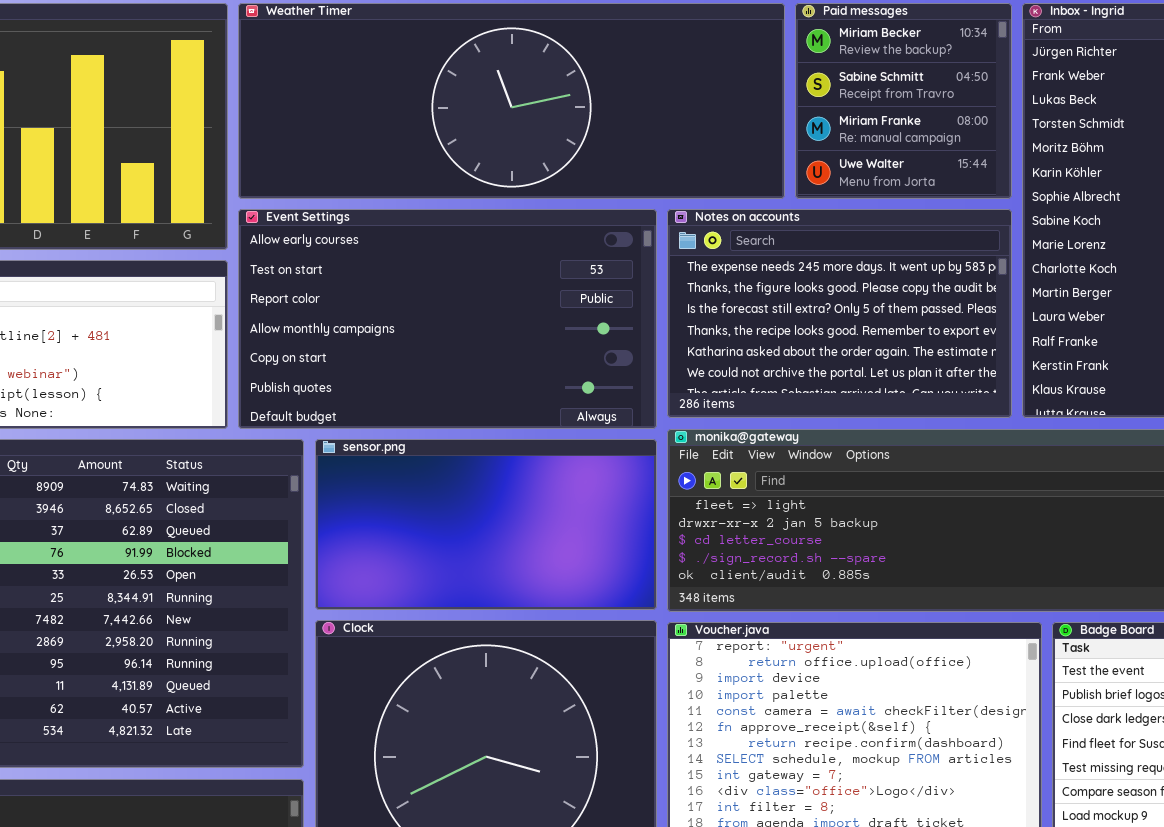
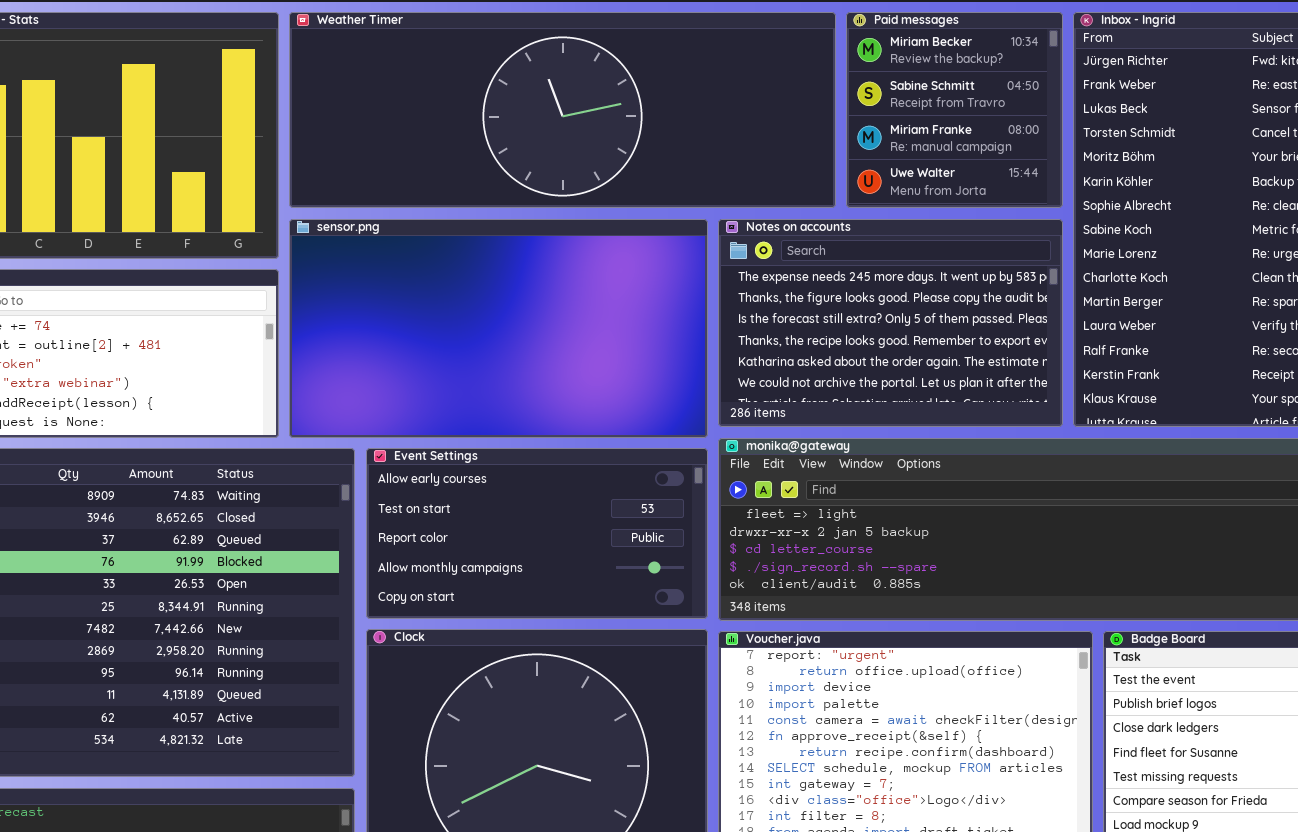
Event Settings: [238,209,657,429] -> [366,448,708,619], moved, resized
sensor.png: [315,439,657,610] -> [289,219,708,438], moved, resized

